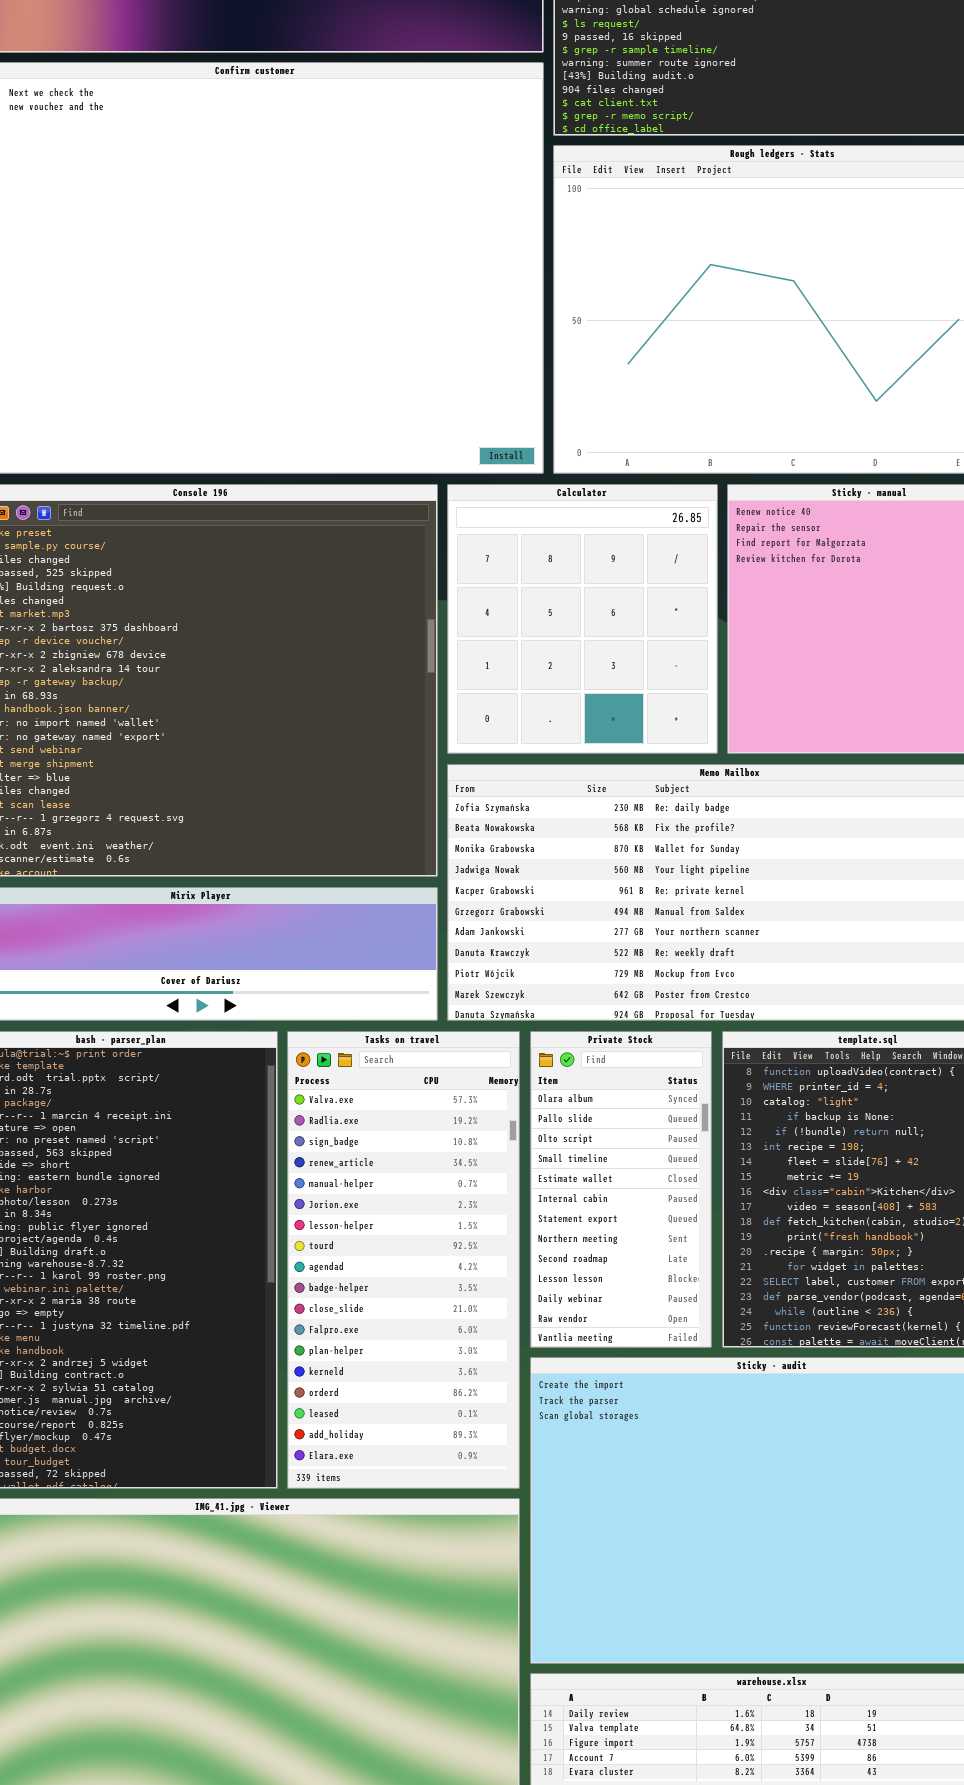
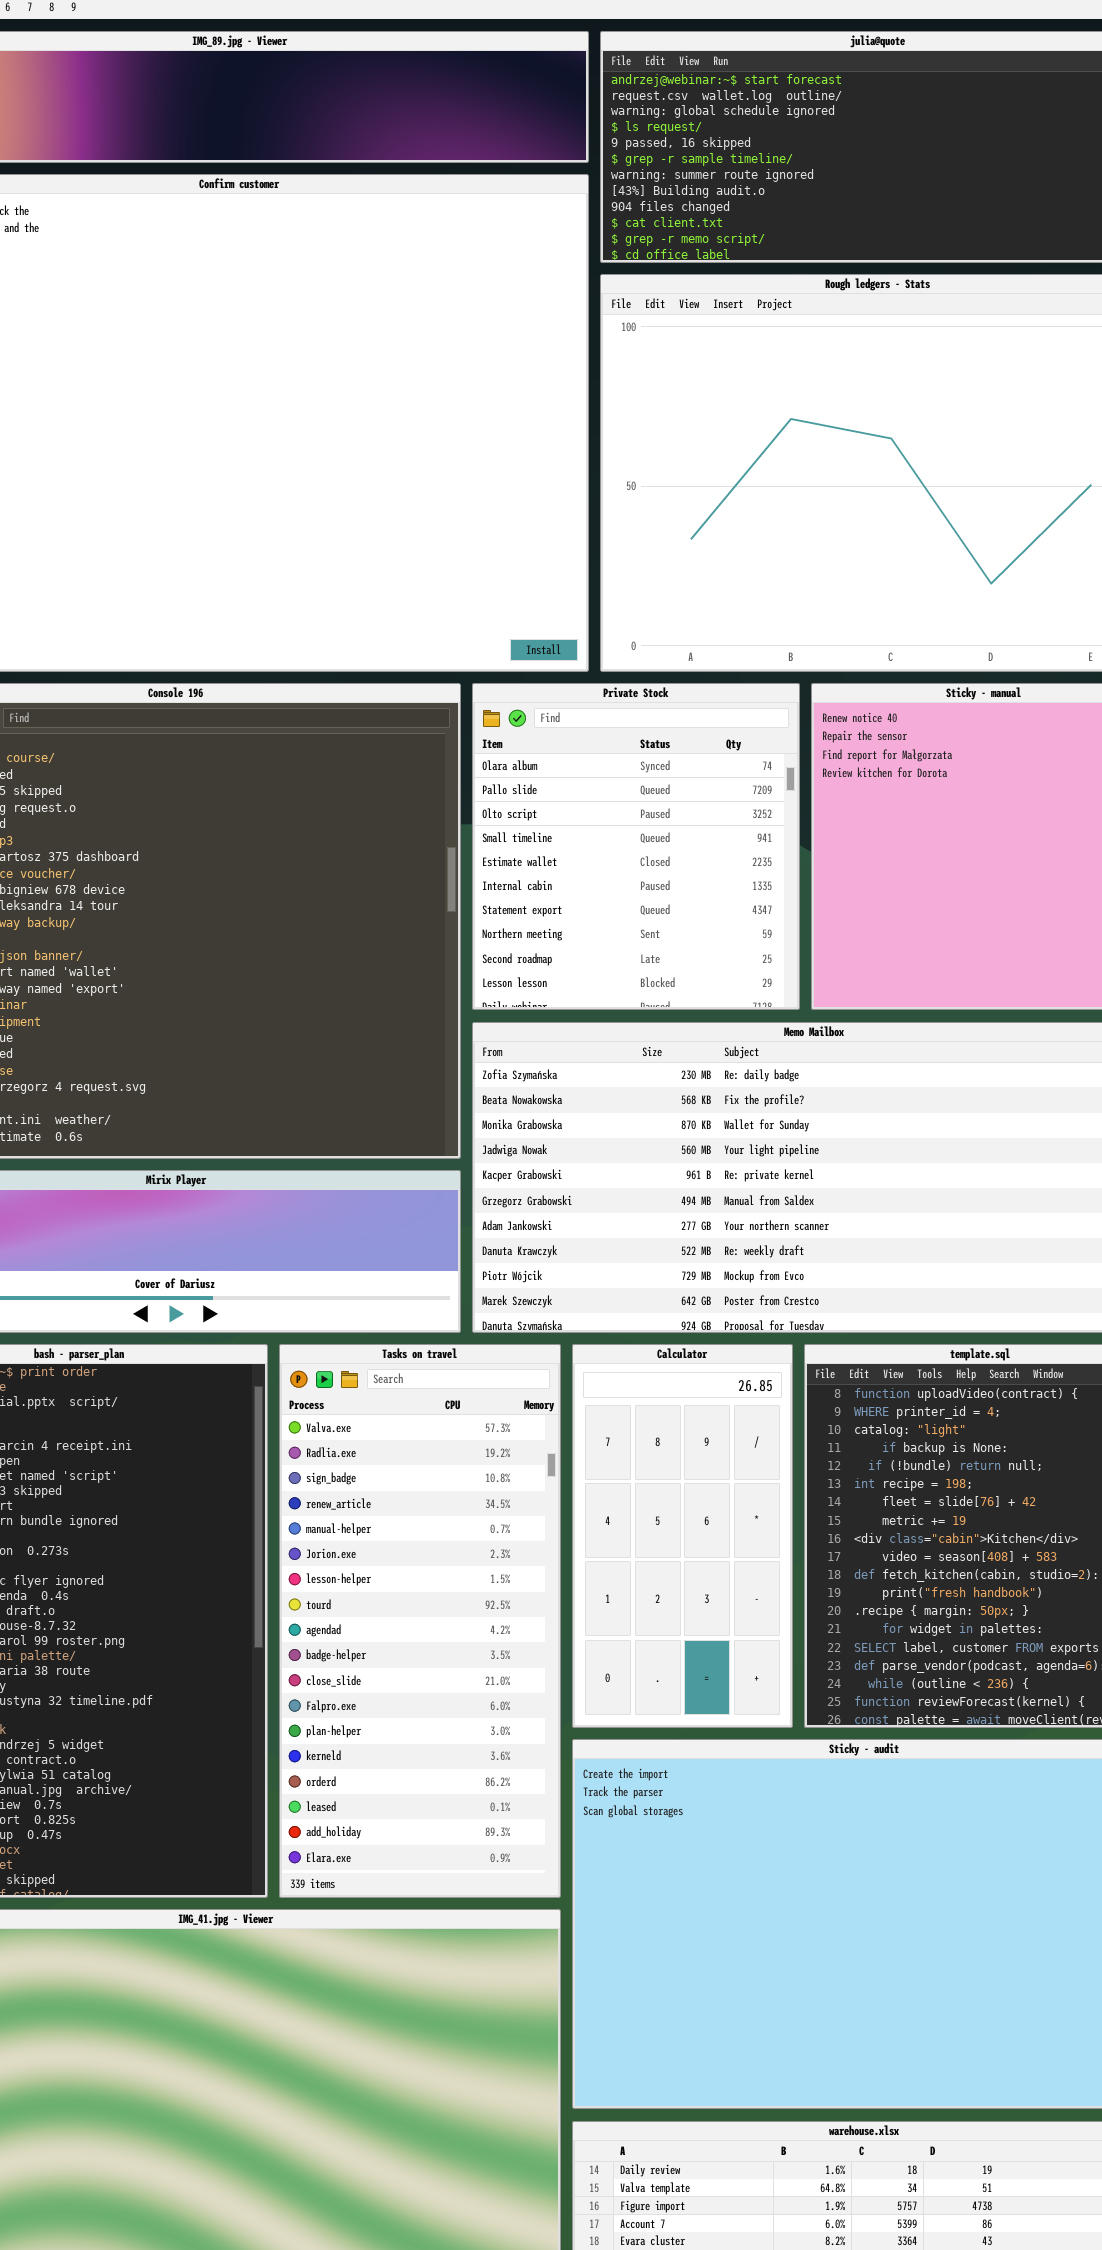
Calculator: [447,484,718,754] -> [572,1344,793,1728], moved, resized
Private Stock: [530,1031,712,1348] -> [472,683,800,1010], moved, resized

